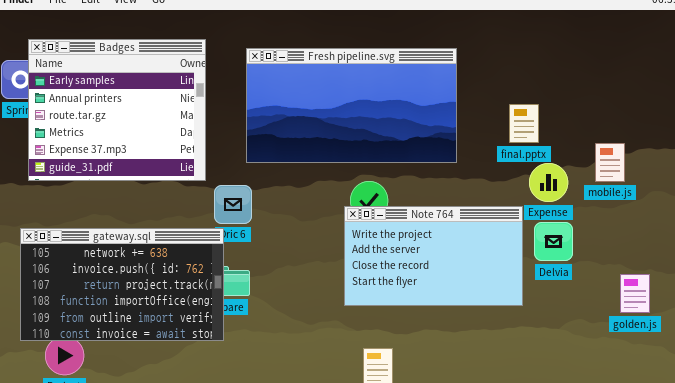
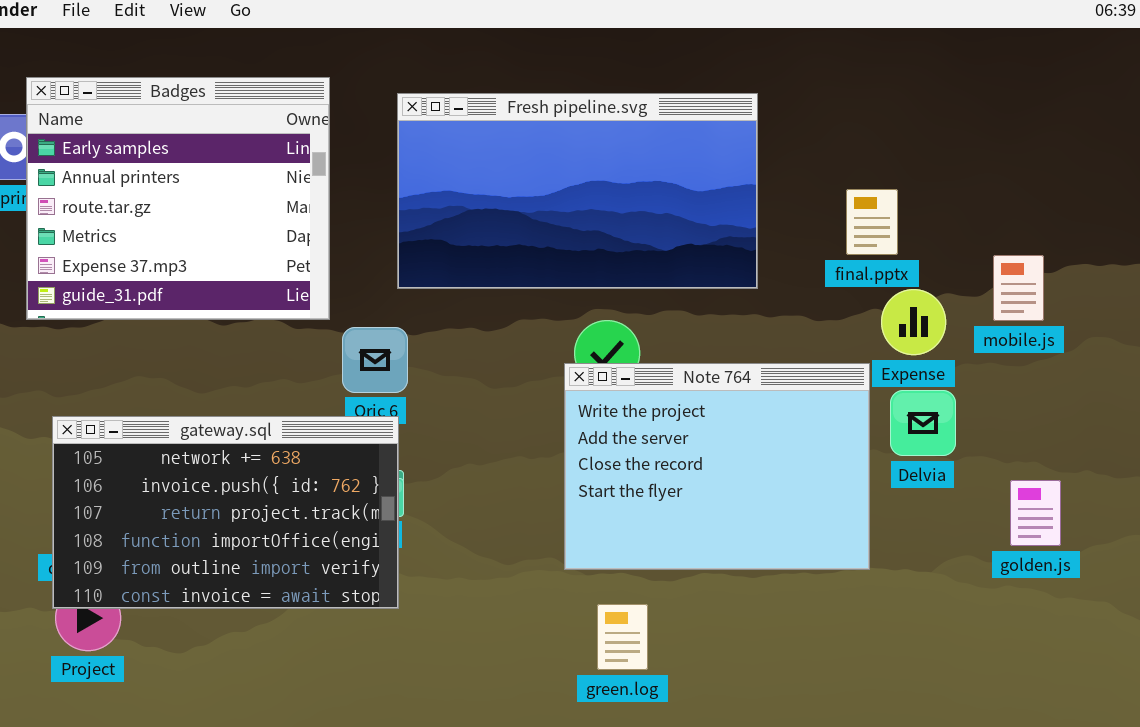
Note 764: [344,206,523,306] -> [564,363,870,570], resized
gateway.sql: [20,228,224,341] -> [52,416,399,609], moved
golden.js: [620,274,650,313] -> [1010,480,1061,546], moved

